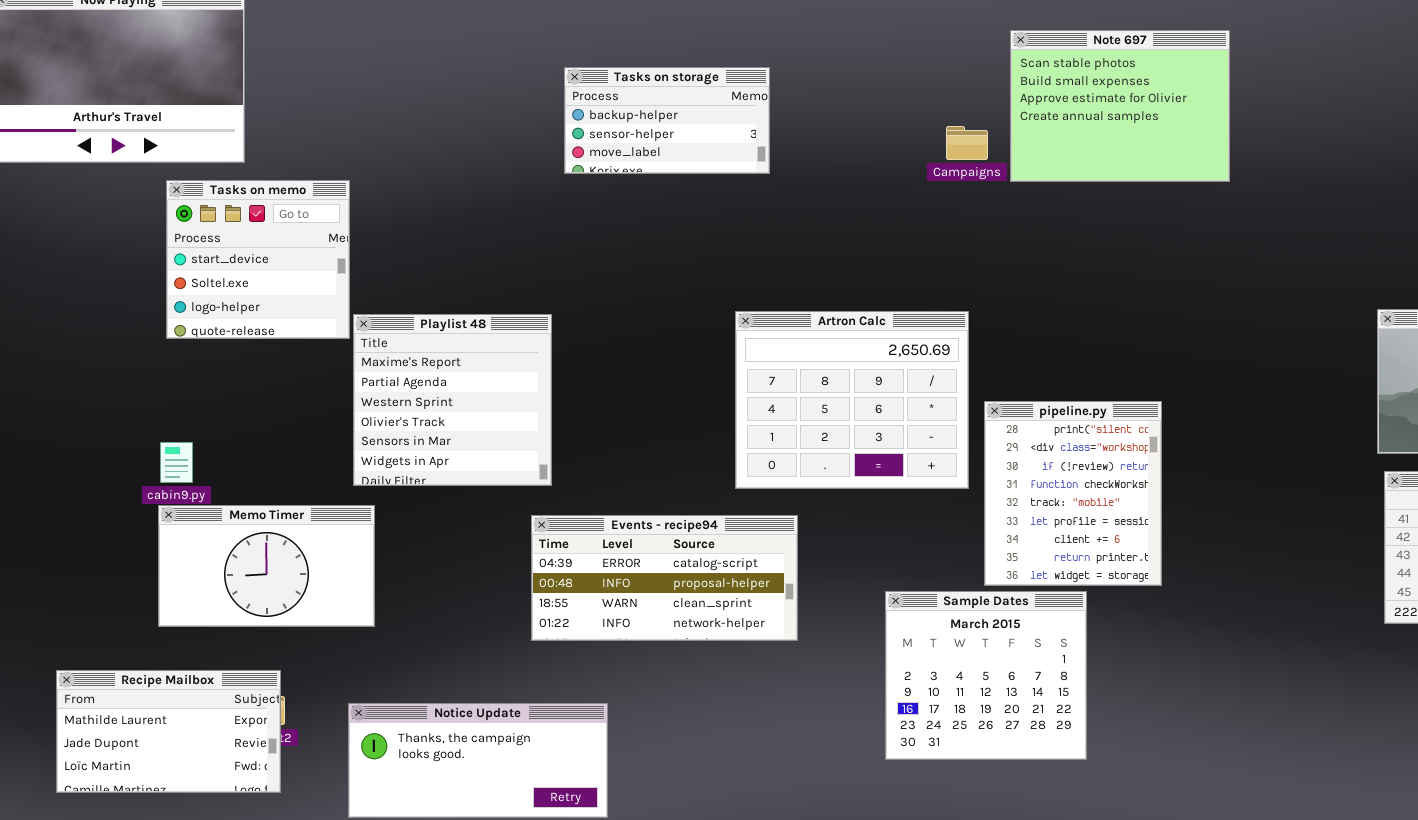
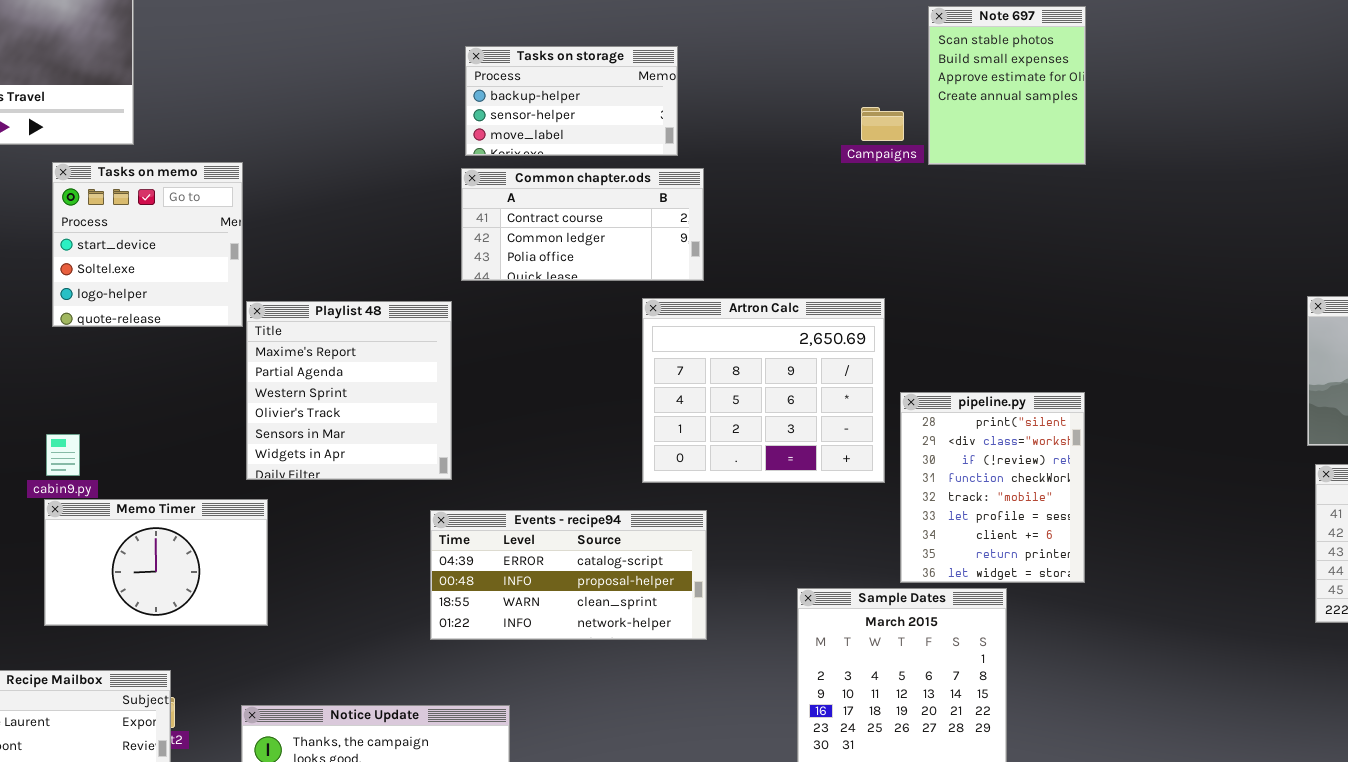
Note 697: [1010,30,1230,182] -> [928,6,1086,165], resized
Common chapter.ods: none -> [461,168,704,281], opened

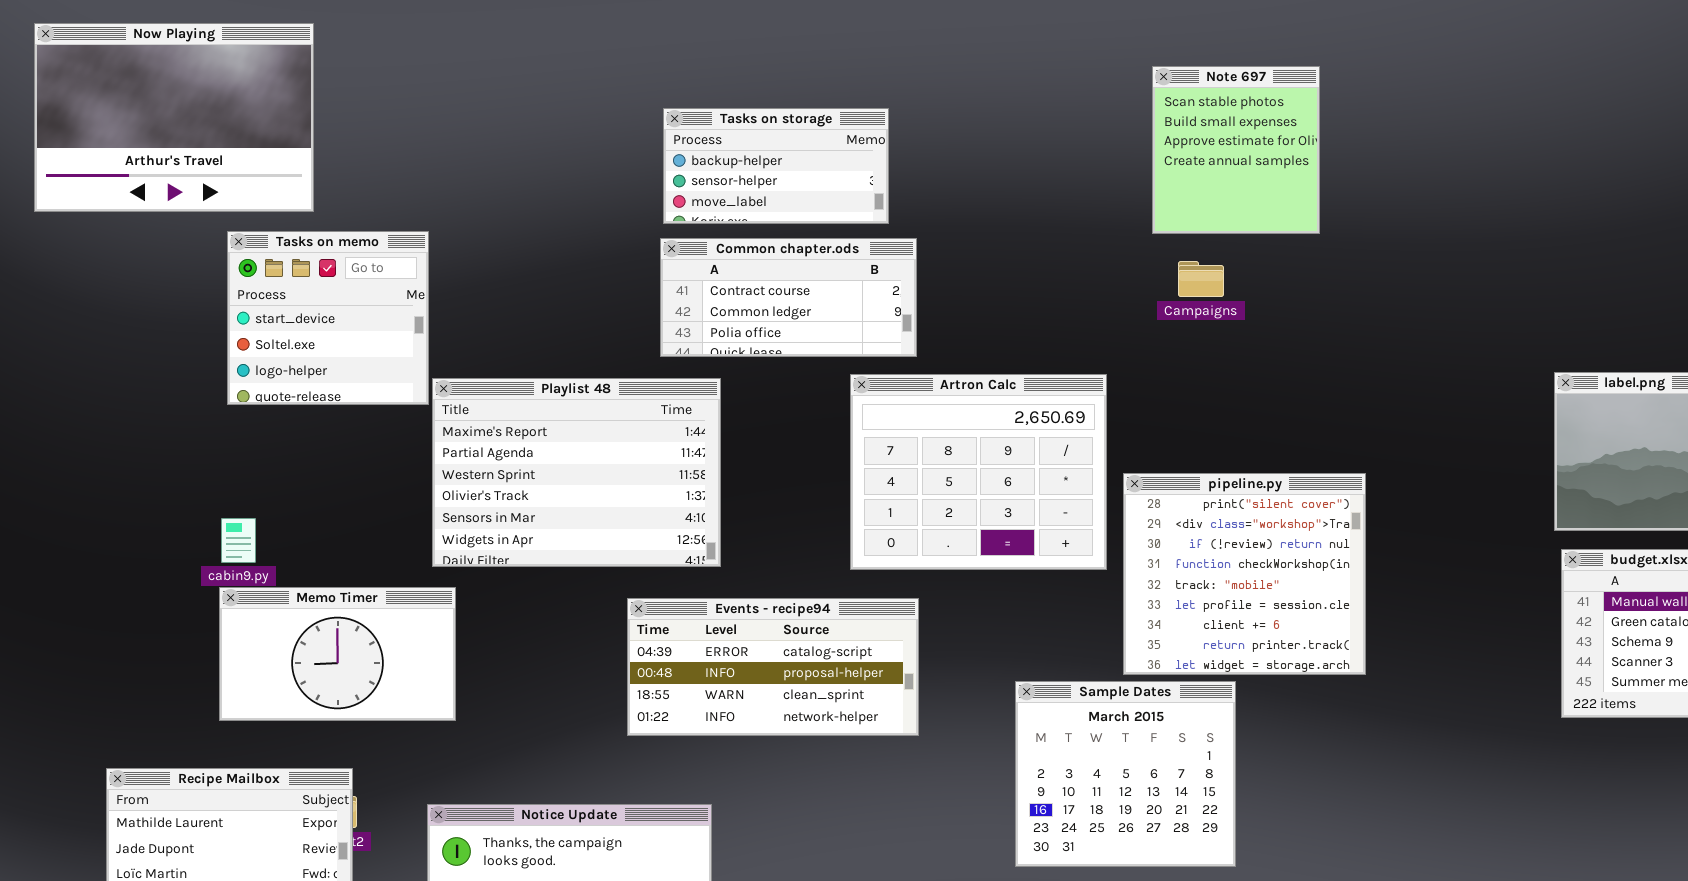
Campaigns: [861,107,904,141] -> [1178,261,1224,297], moved
Playlist 48: [246,301,452,480] -> [432,378,721,567], resized
pipeline.py: [900,392,1085,583] -> [1123,473,1366,675], resized

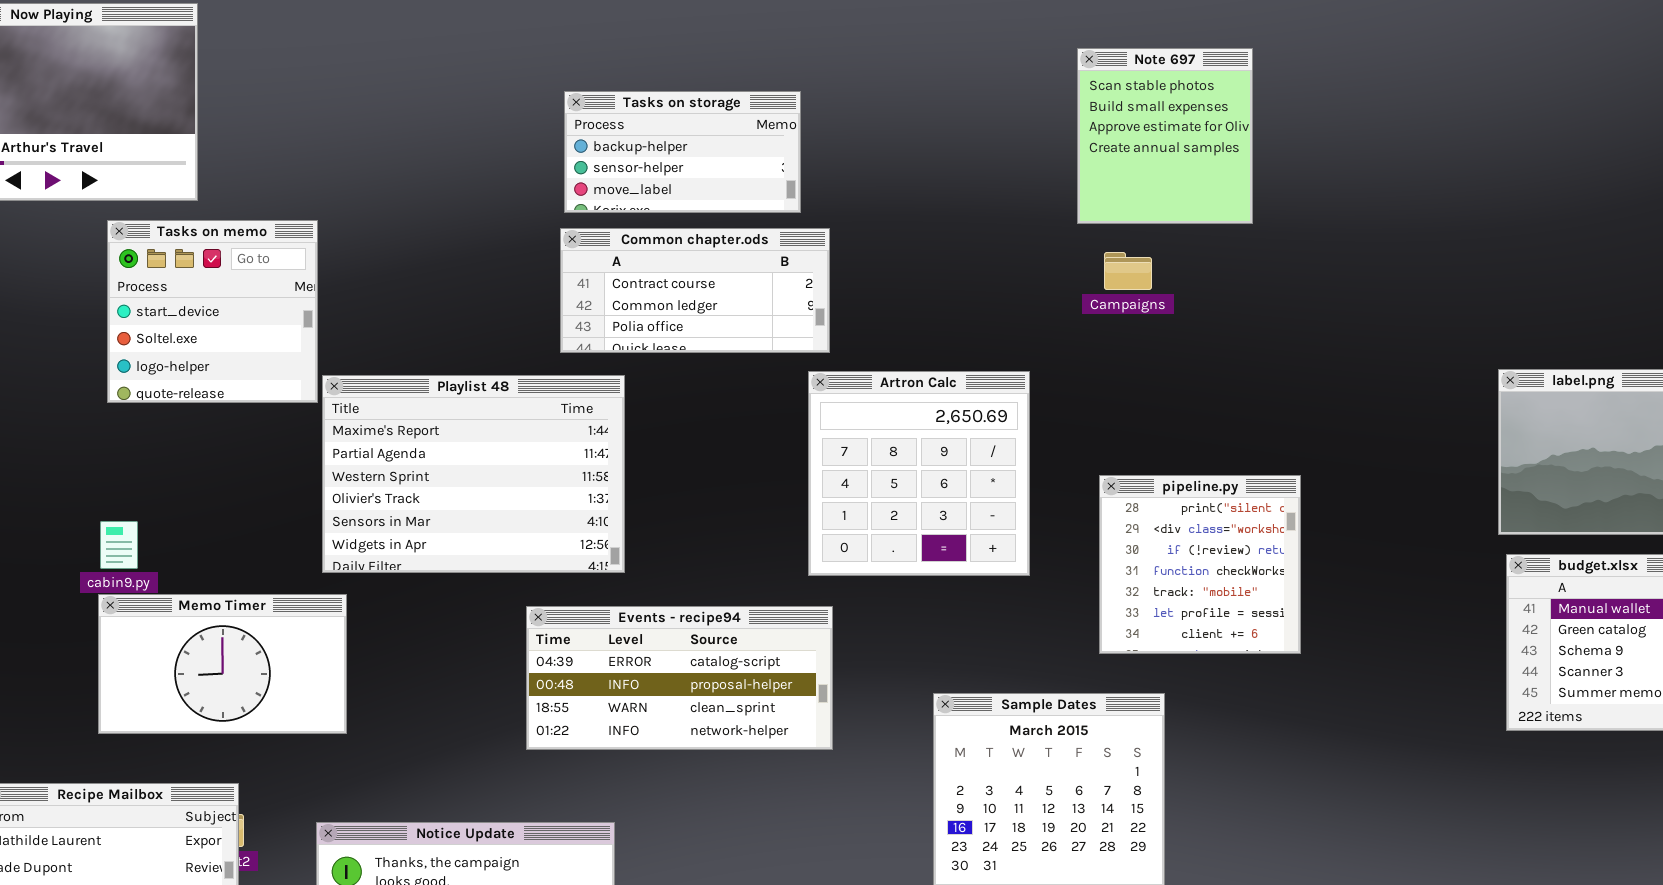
Artron Calc: [850,374,1107,570] -> [808,371,1030,576], resized
pipeline.py: [1123,473,1366,675] -> [1099,475,1301,654], resized

